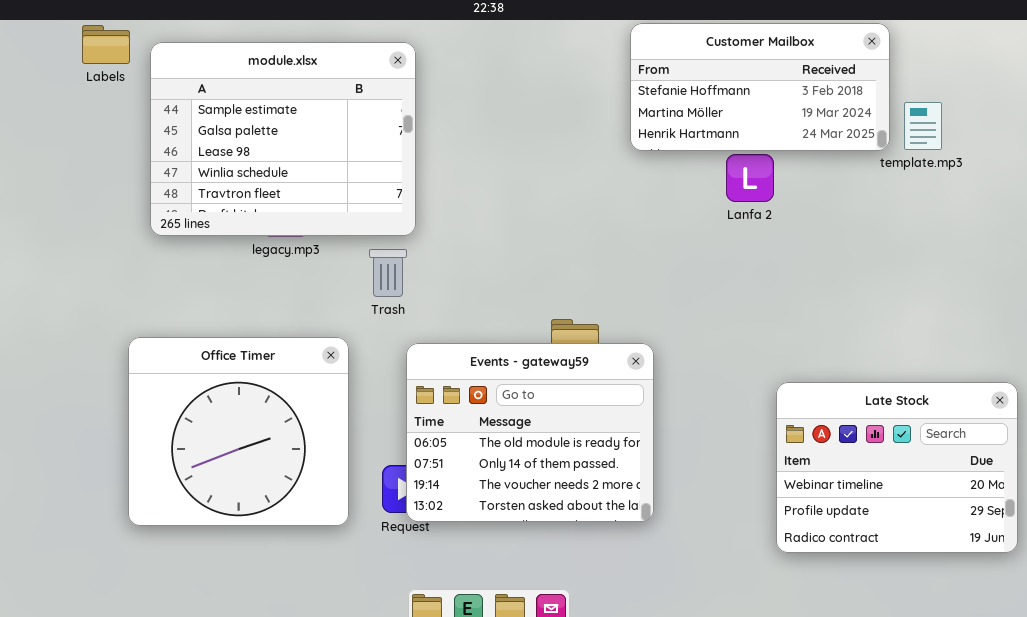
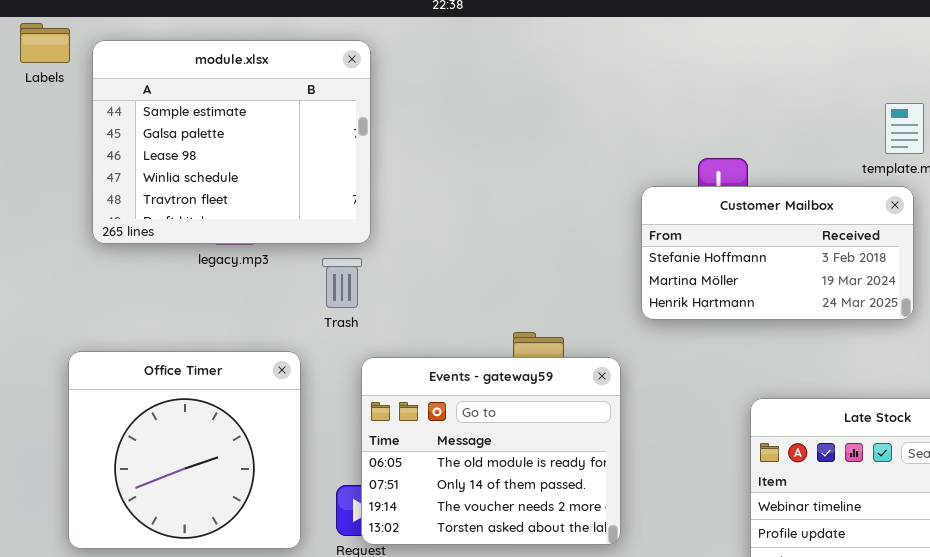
Customer Mailbox: [630,23,890,151] -> [641,186,914,320], moved

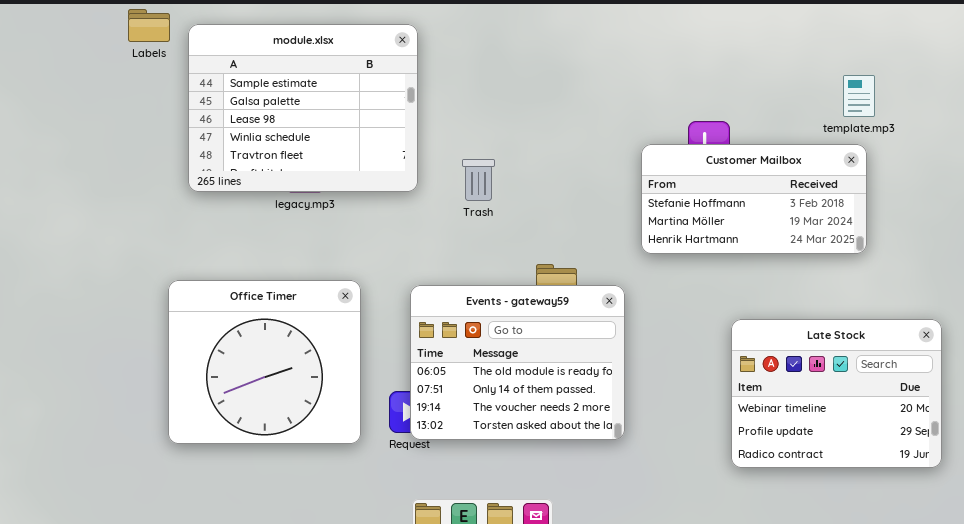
Trash: [322,258,362,308] -> [462,159,495,201], moved

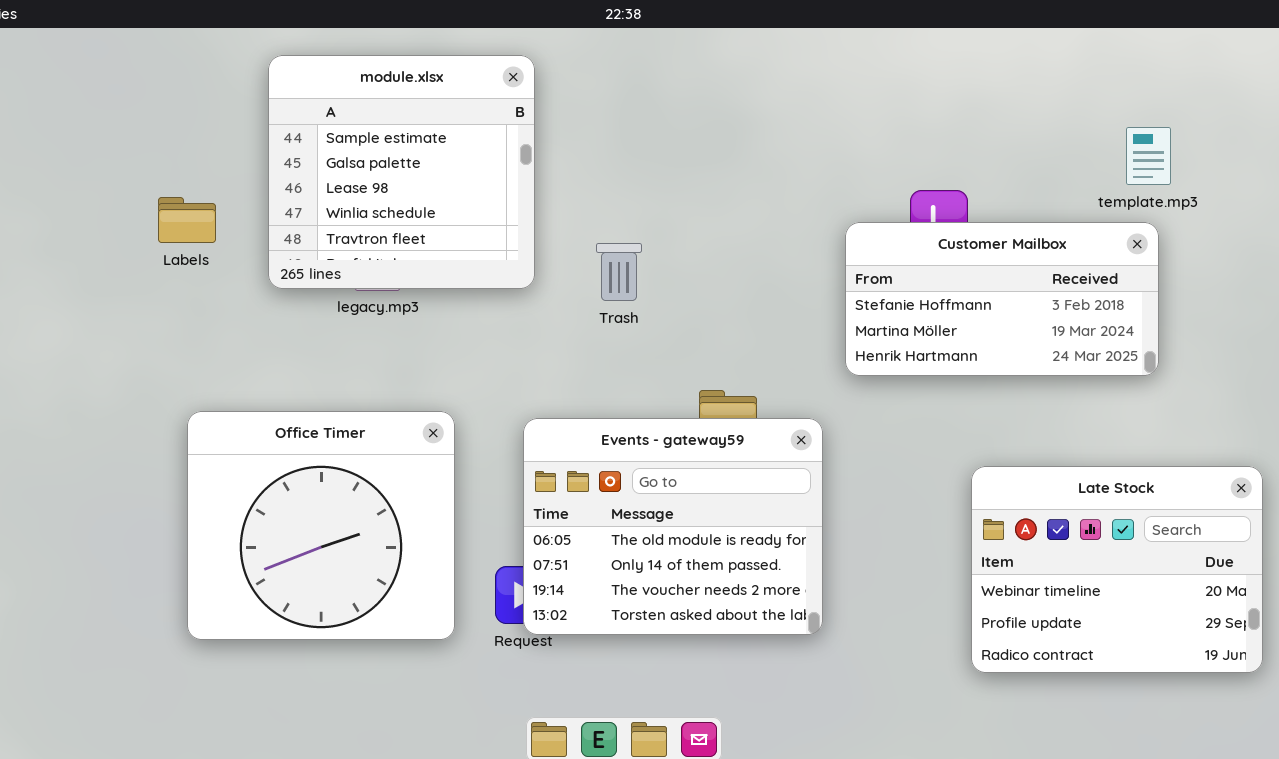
Labels: [128,9,170,42] -> [158,197,216,243], moved
module.xlsx: [188,24,418,192] -> [268,55,535,289], resized

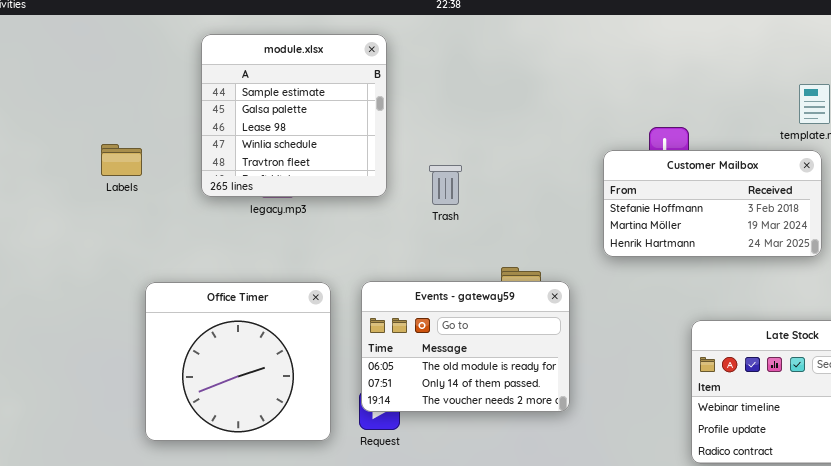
Labels: [158,197,216,243] -> [101,144,142,176], moved
Events - gateway59: [523,418,823,635] -> [361,281,570,412], moved, resized

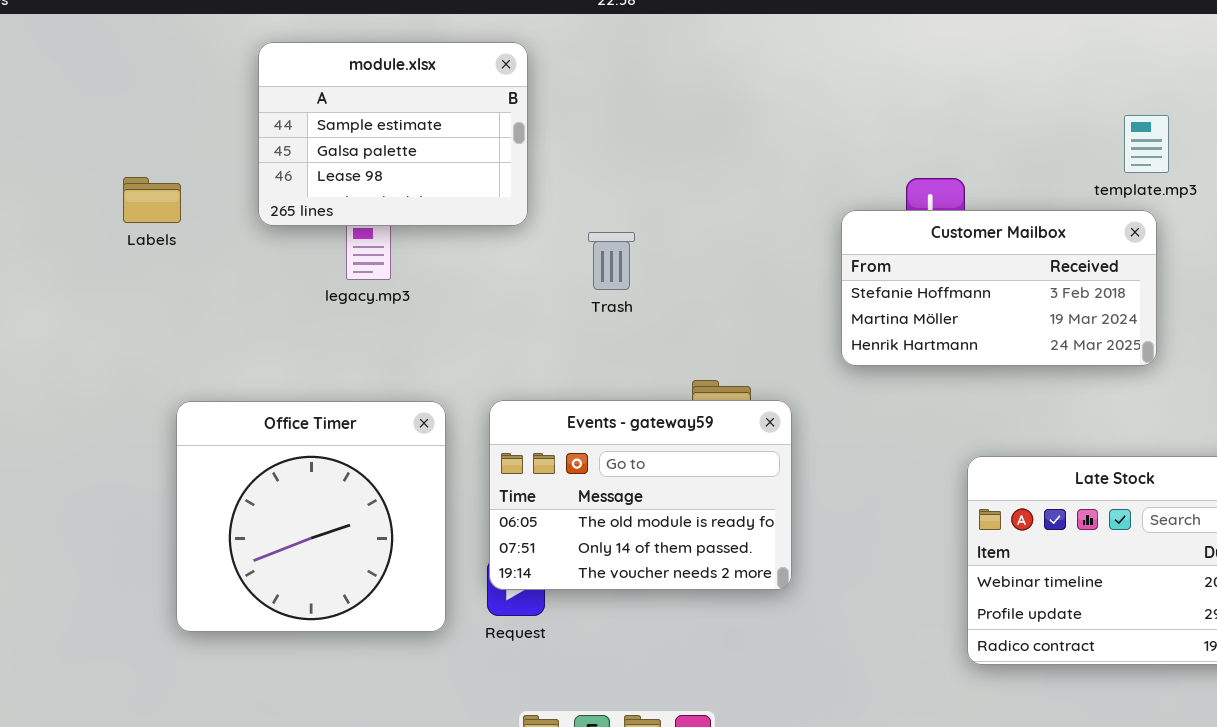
module.xlsx: [201,34,387,197] -> [258,42,528,226], resized
Labels: [101,144,142,176] -> [123,177,181,223], moved

